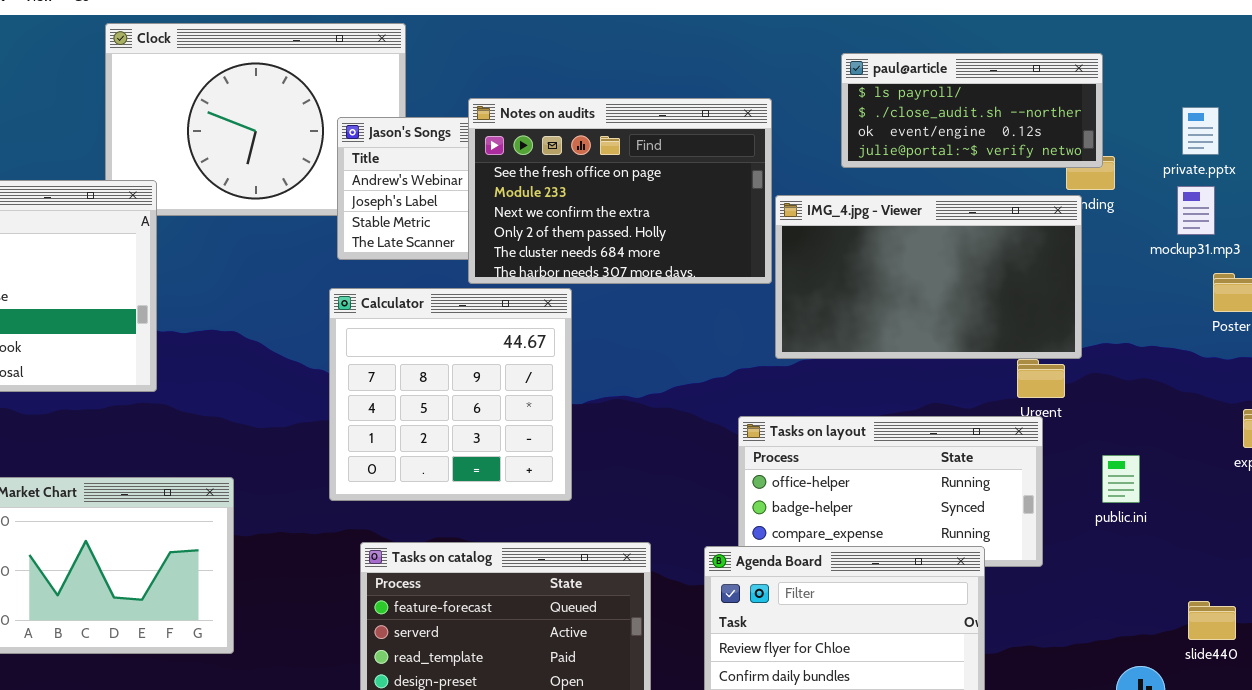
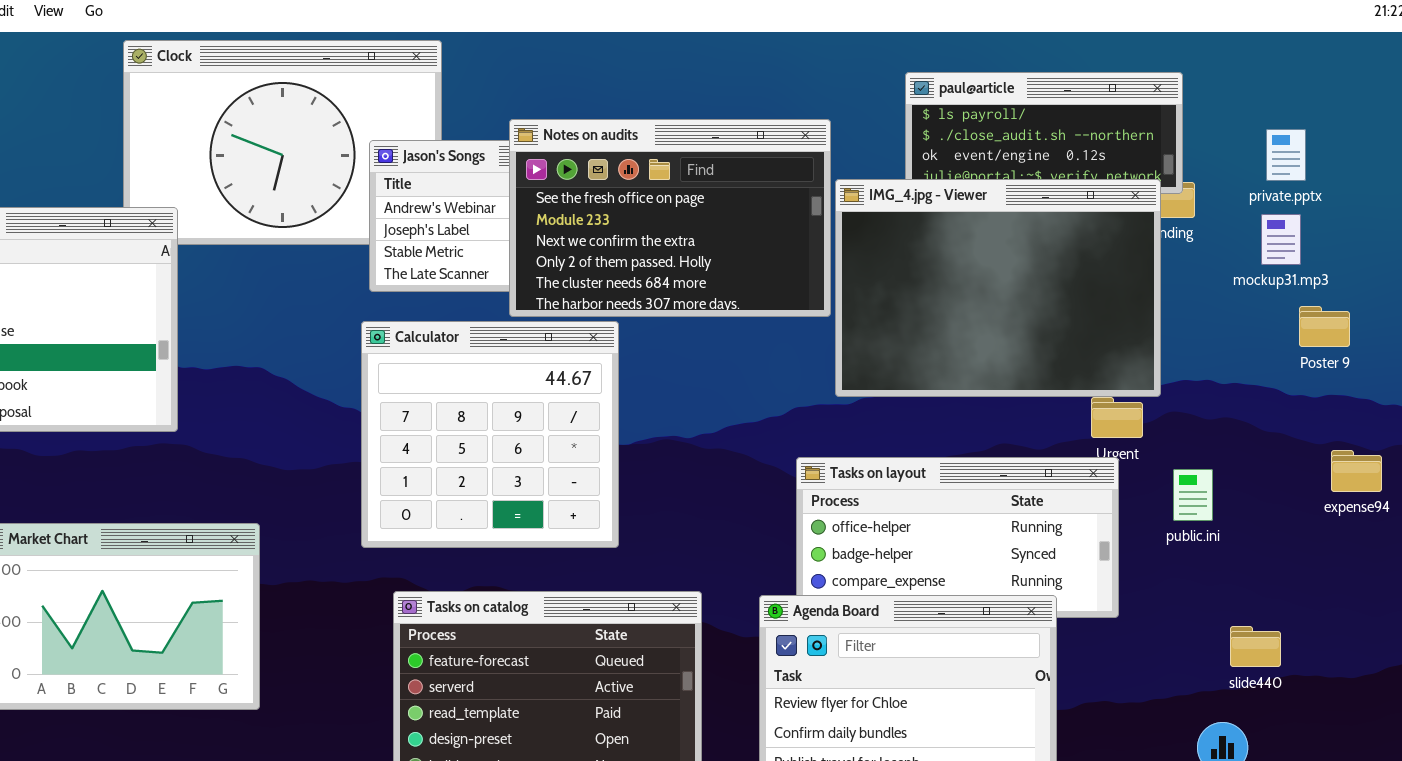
IMG_4.jpg - Viewer: [775,195,1082,359] -> [835,179,1161,397], resized
public.ini: [1102,455,1140,503] -> [1173,469,1213,521], moved
slide440: [1188,601,1236,640] -> [1230,626,1281,667], moved

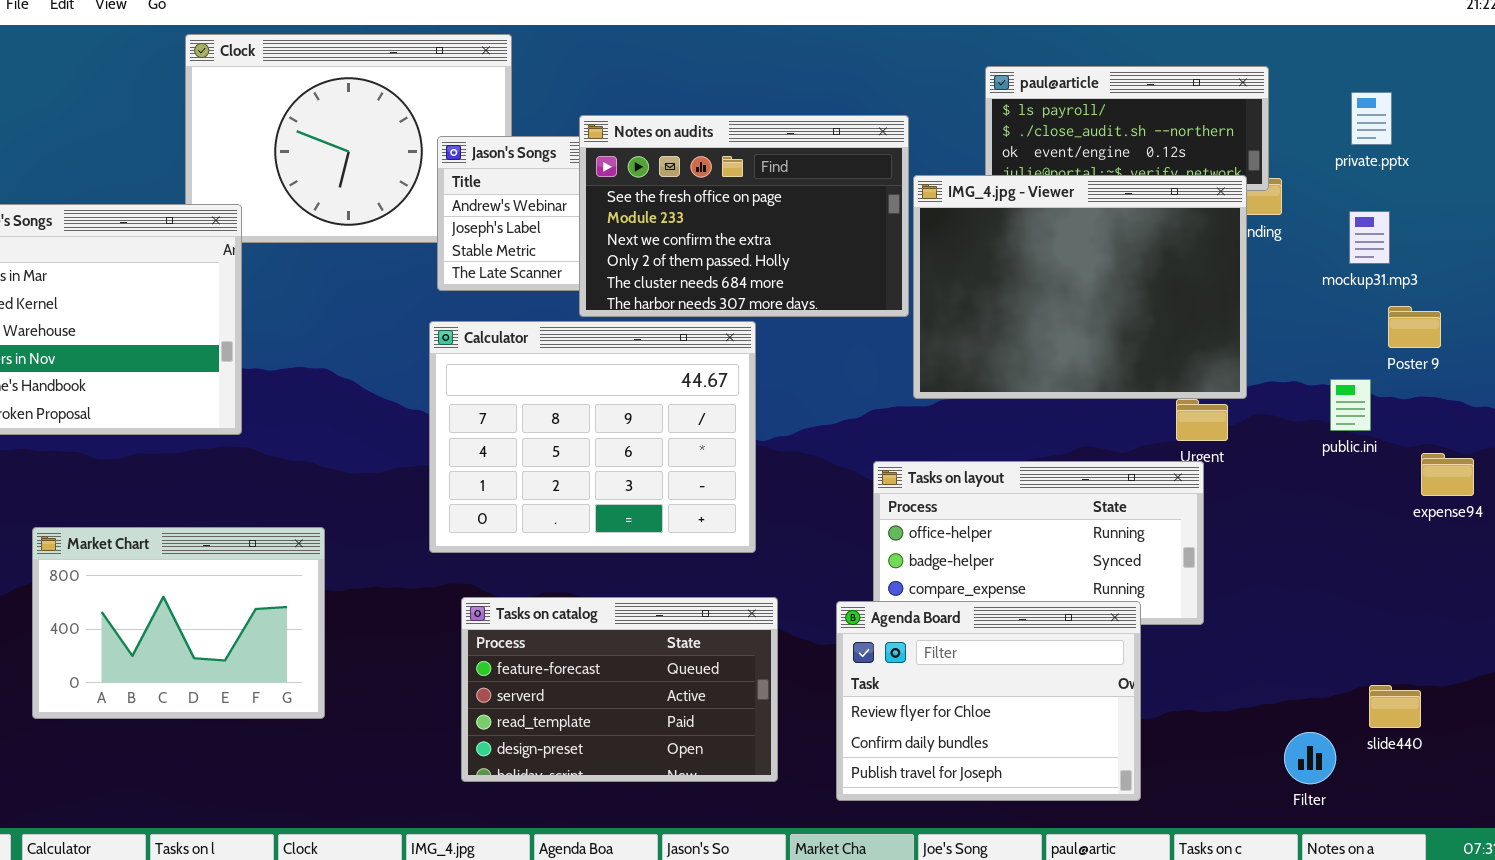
private.pptx: [1266,129,1306,181] -> [1351,92,1392,145], moved
Calculator: [361,321,619,548] -> [429,321,756,553], resized
public.ini: [1173,469,1213,521] -> [1330,379,1371,431], moved
slide440: [1230,626,1281,667] -> [1369,685,1421,728], moved

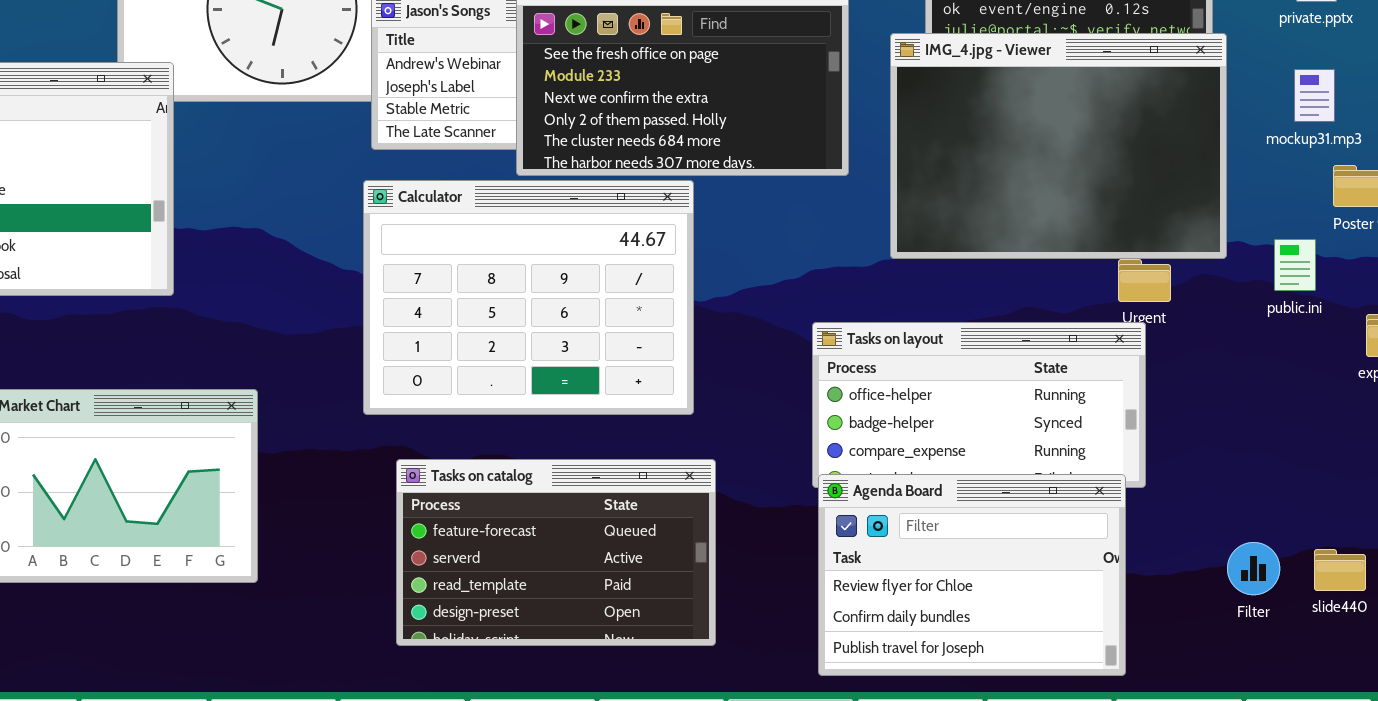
IMG_4.jpg - Viewer: [913,175,1247,399] -> [890,33,1227,259], moved
Agenda Board: [836,601,1141,801] -> [818,474,1126,676], moved
Filter: [1284,732,1336,784] -> [1227,542,1280,595], moved

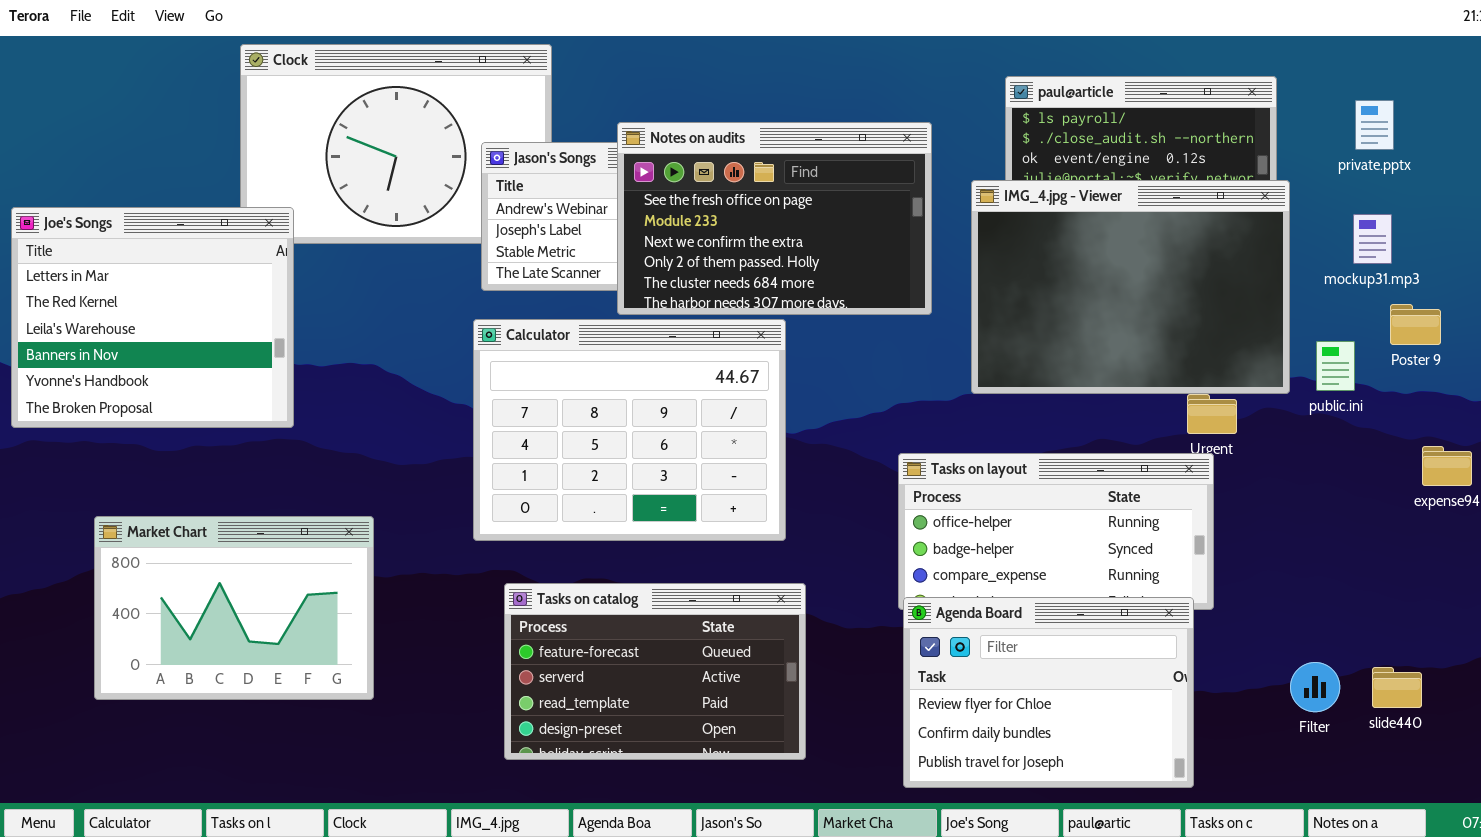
public.ini: [1274,239,1316,291] -> [1316,341,1355,391], moved

